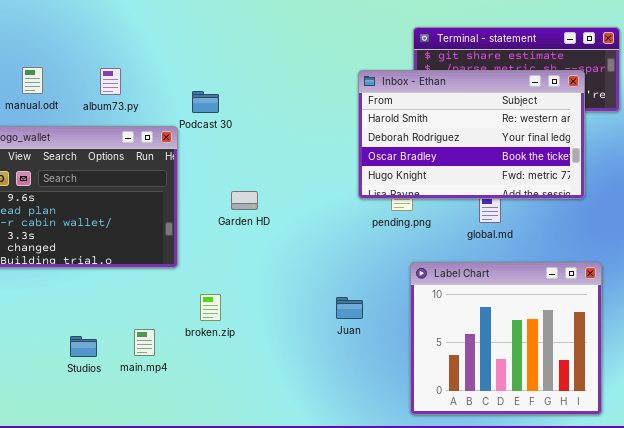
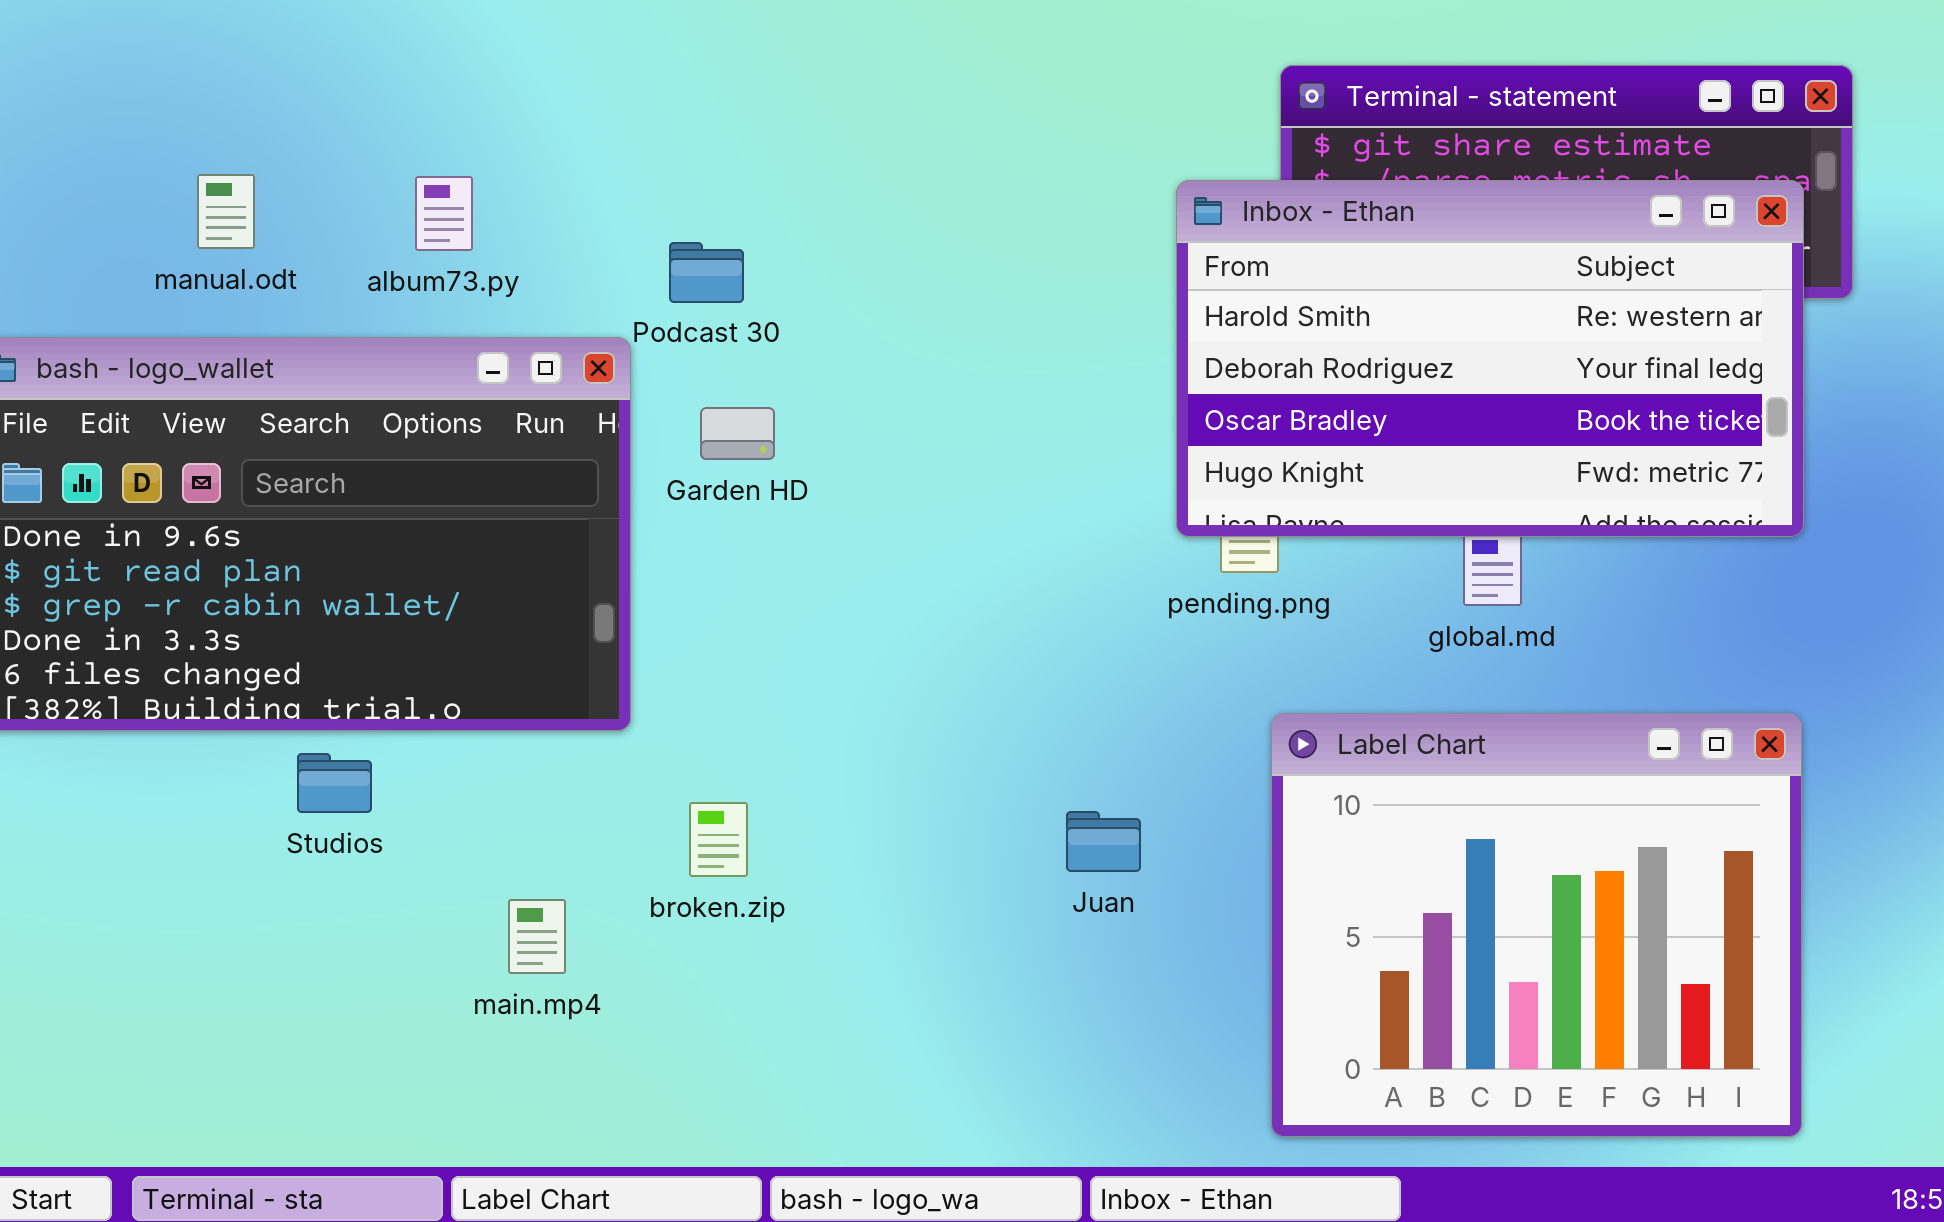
Inbox - Ethan: [358,70,585,199] -> [1176,180,1804,537], moved
Garden HD: [231,191,258,210] -> [700,407,775,460], moved
Studios: [70,336,97,357] -> [297,753,372,813], moved

